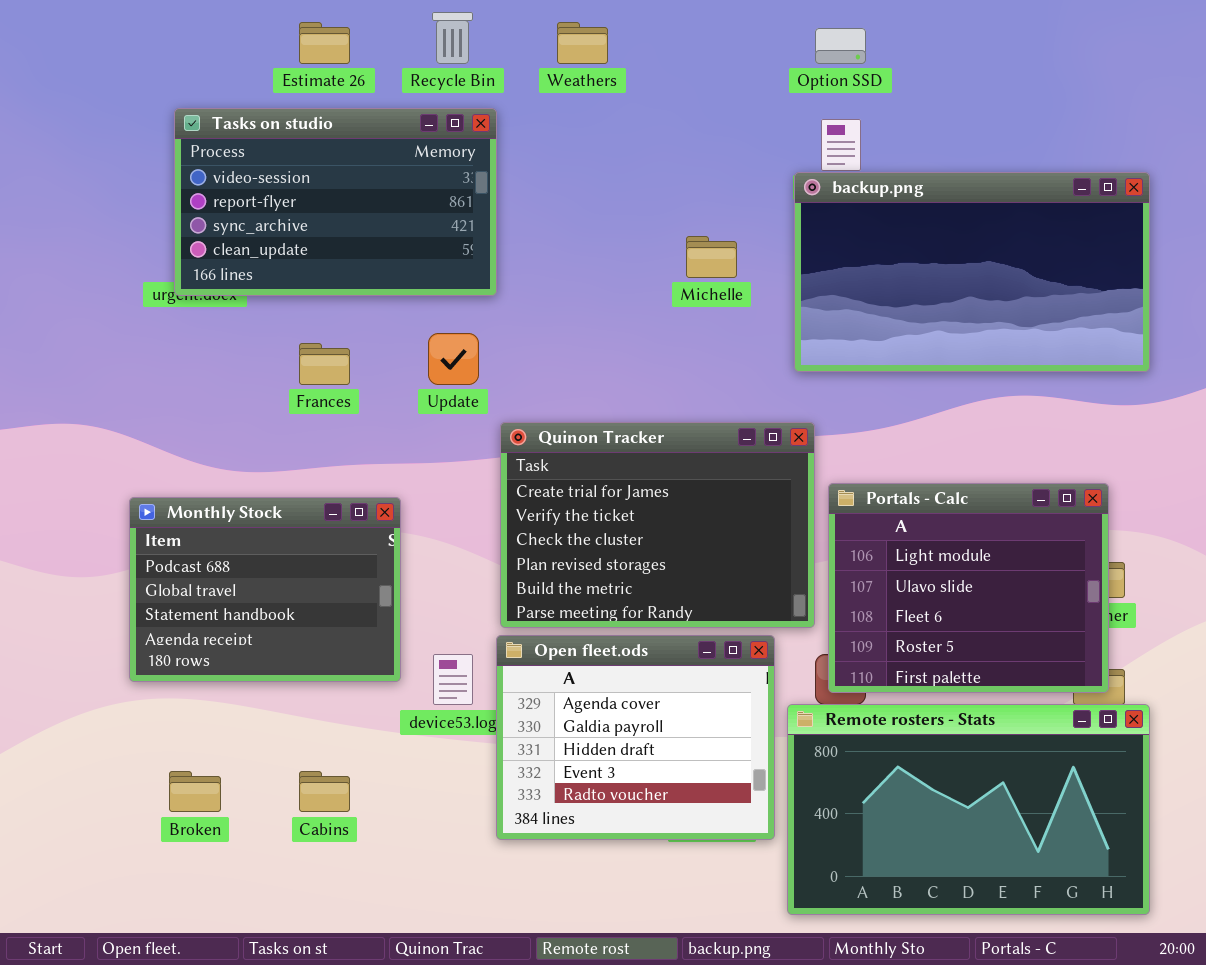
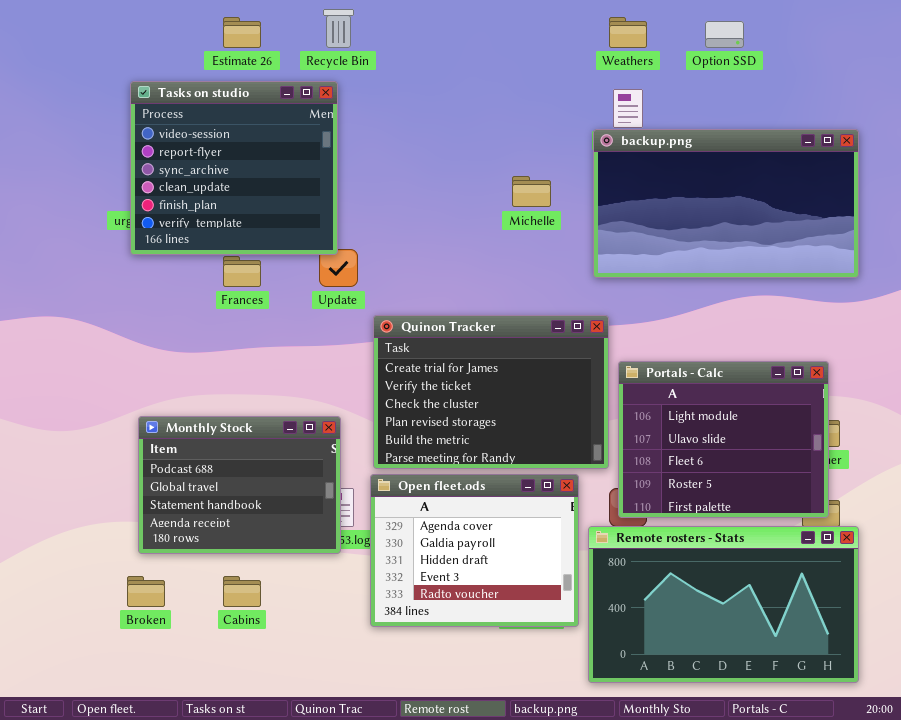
Weathers: [557,22,608,64] -> [609,17,647,48], moved
Option SSD: [815,28,866,64] -> [705,21,744,48], moved
Tasks on studio: [174,108,497,296] -> [130,81,338,255], resized
Monthly Stock: [129,497,401,682] -> [138,416,341,554], moved

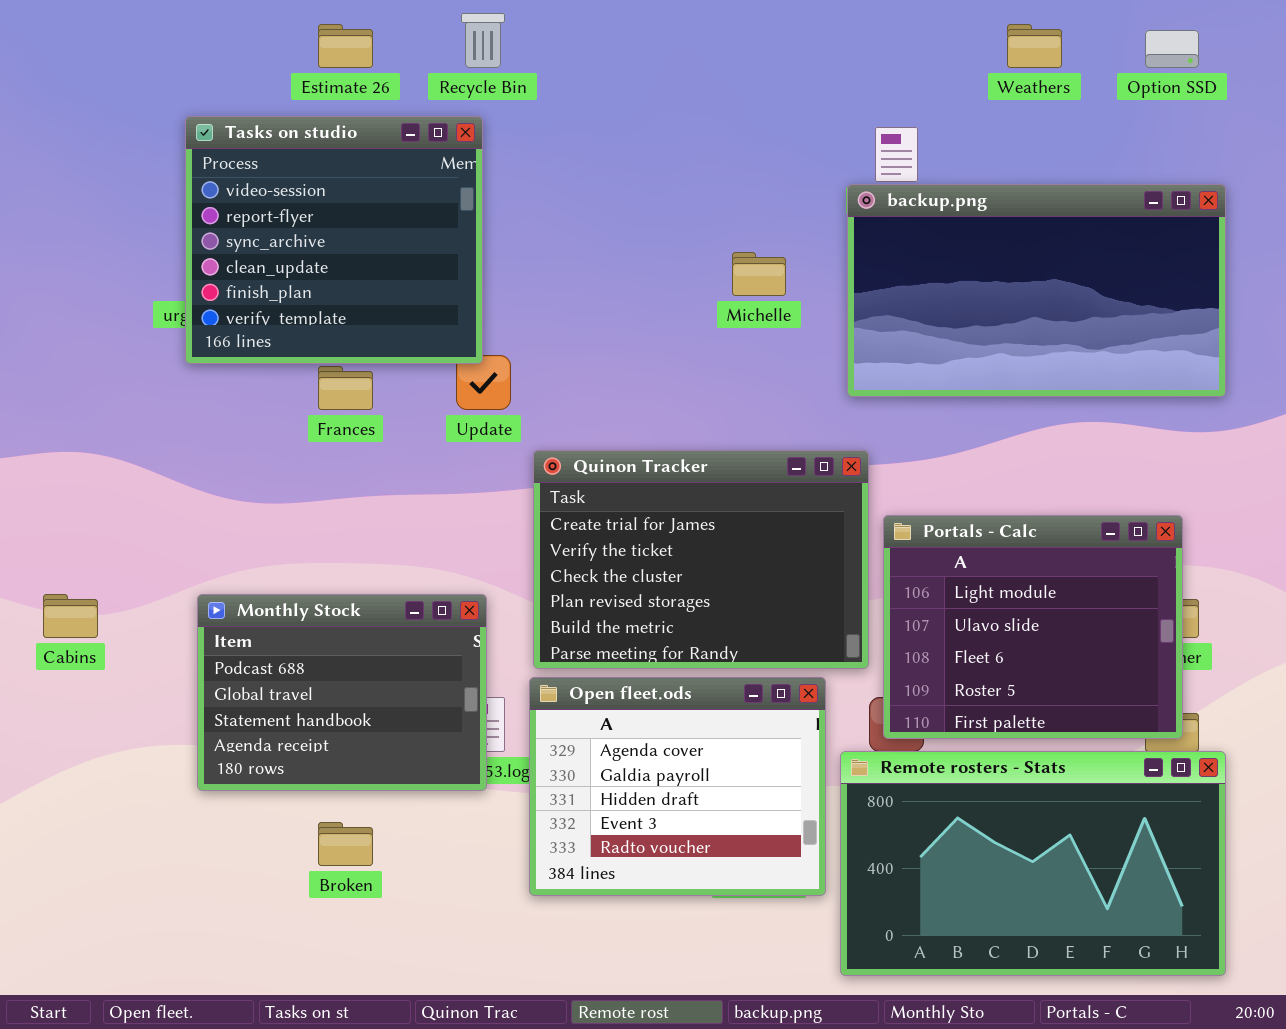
Weathers: [609,17,647,48] -> [1007,24,1062,68], moved
Option SSD: [705,21,744,48] -> [1145,30,1199,68], moved
Broken: [127,576,165,607] -> [318,822,373,866], moved
Cabins: [223,576,261,607] -> [43,594,98,638], moved

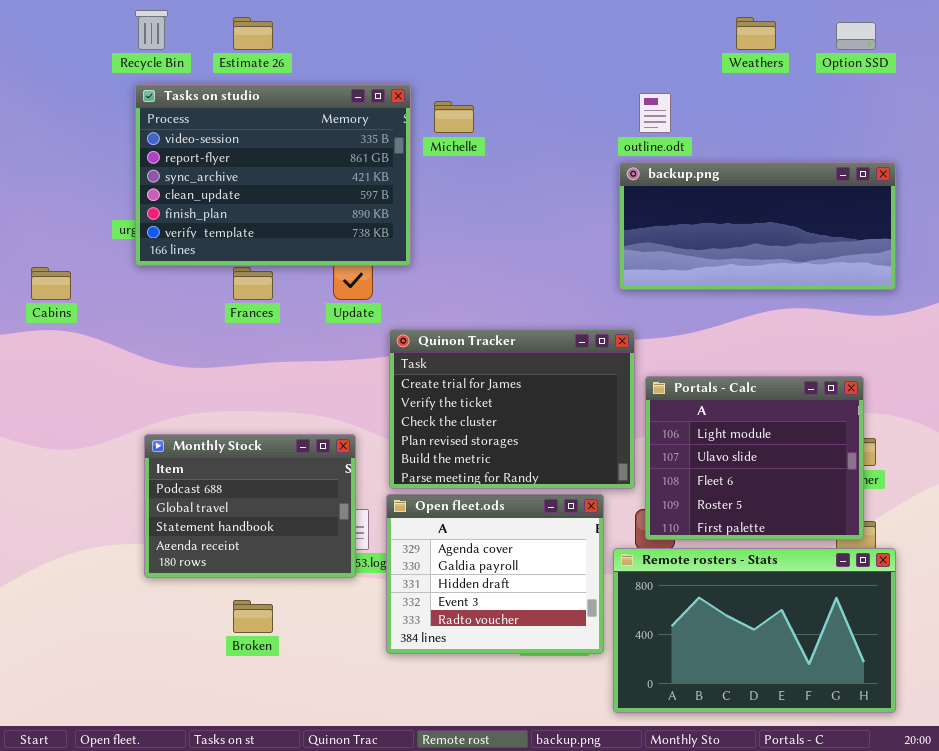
Recycle Bin: [461,13,505,68] -> [135,10,168,50], moved
Tasks on studio: [185,116,483,364] -> [135,84,411,266], resized
backup.png: [847,184,1226,397] -> [619,162,896,290], resized
Michelle: [732,252,786,296] -> [434,101,474,133], moved
Cabins: [43,594,98,638] -> [31,267,71,300], moved

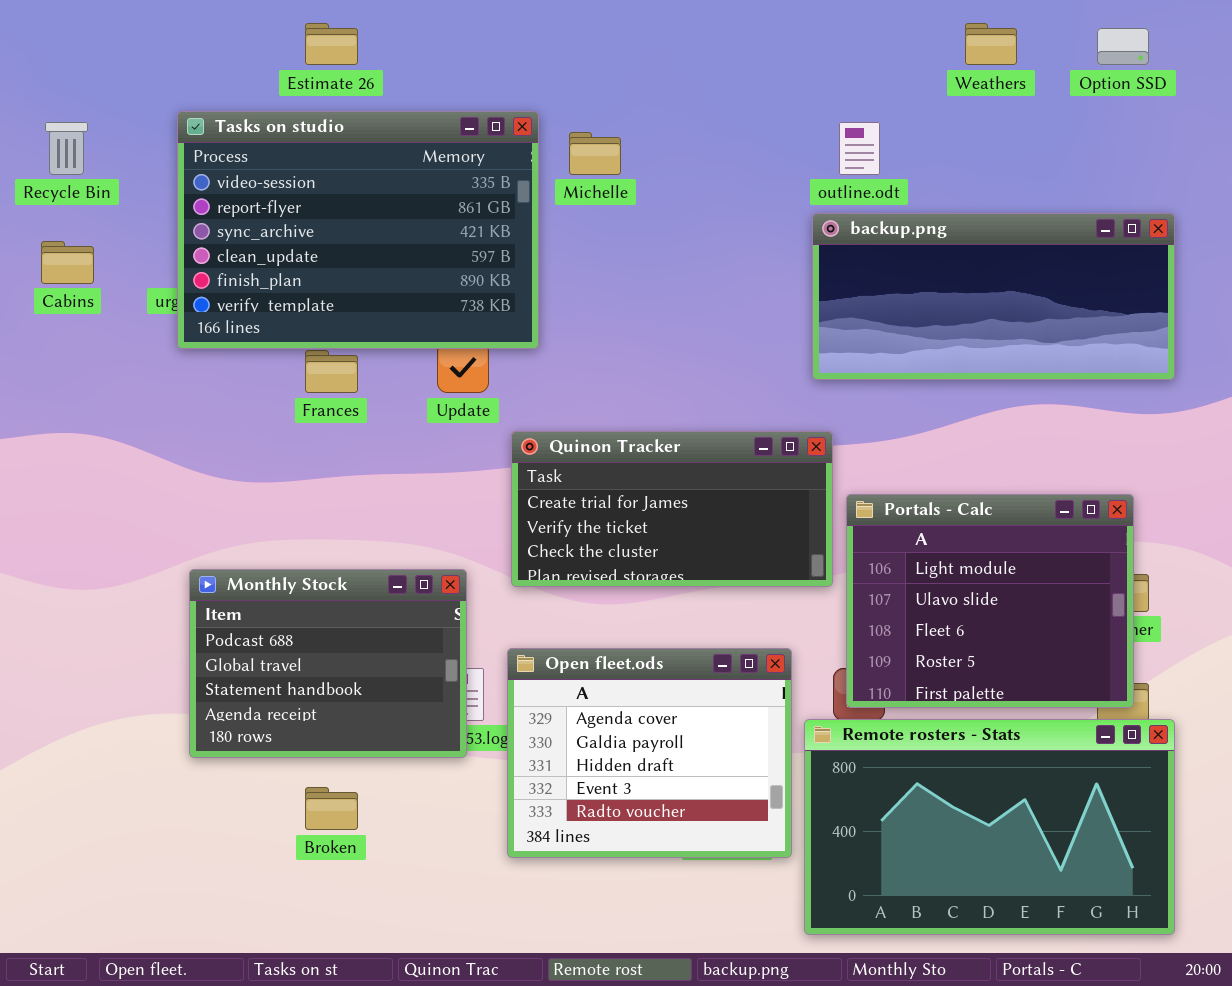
Recycle Bin: [135,10,168,50] -> [45,122,88,175], moved
Cabins: [31,267,71,300] -> [41,241,94,284], moved
Quinon Tracker: [389,329,635,489] -> [511,431,833,587], resized

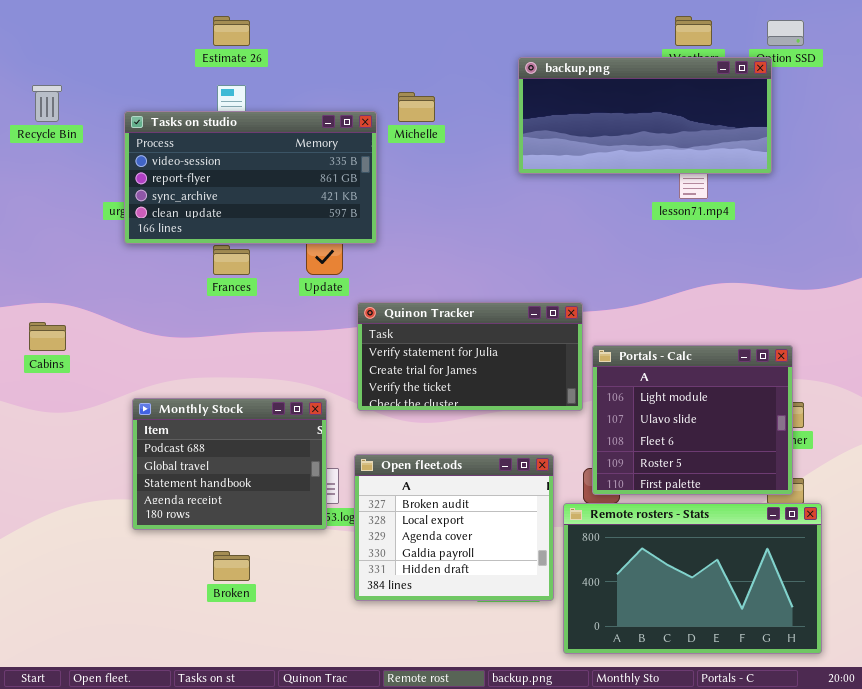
Tasks on studio: [177,111,539,349] -> [124,111,377,244], resized
backup.png: [812,213,1175,380] -> [518,57,772,174], moved
Cabins: [41,241,94,284] -> [29,322,66,351], moved
Quinon Tracker: [511,431,833,587] -> [357,302,583,411], scrolled up 1 row
Open fleet.ods: [507,648,792,858] -> [354,454,554,601], scrolled up 2 rows

